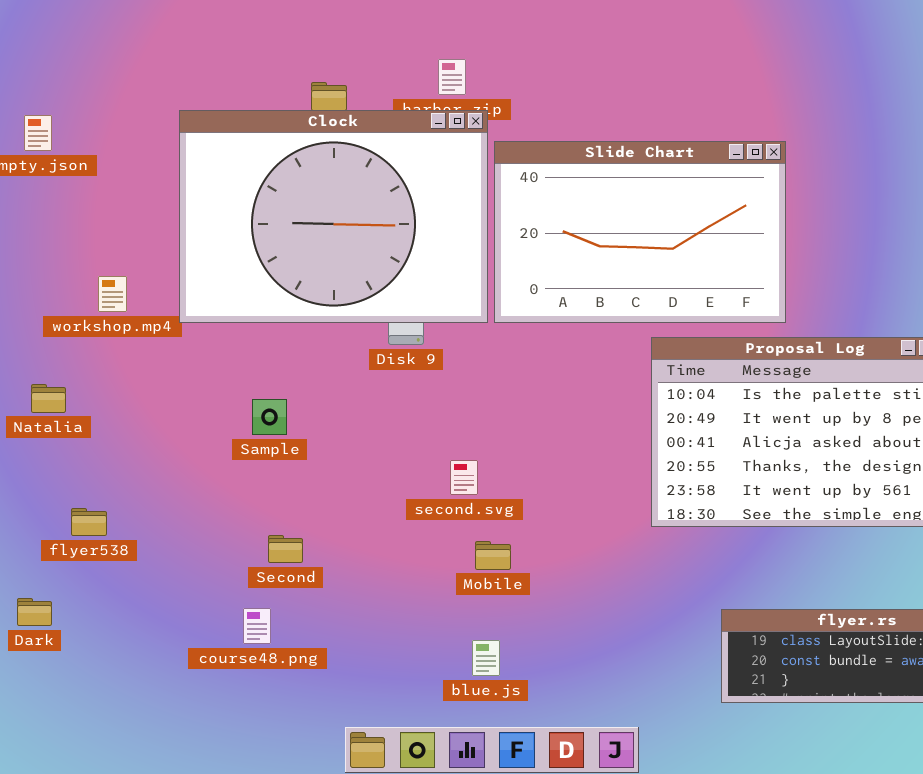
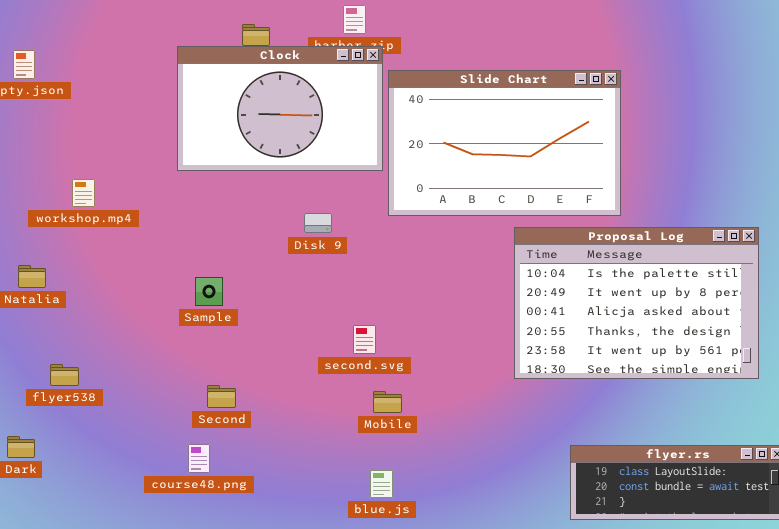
Clock: [179,110,488,323] -> [177,46,383,171], resized

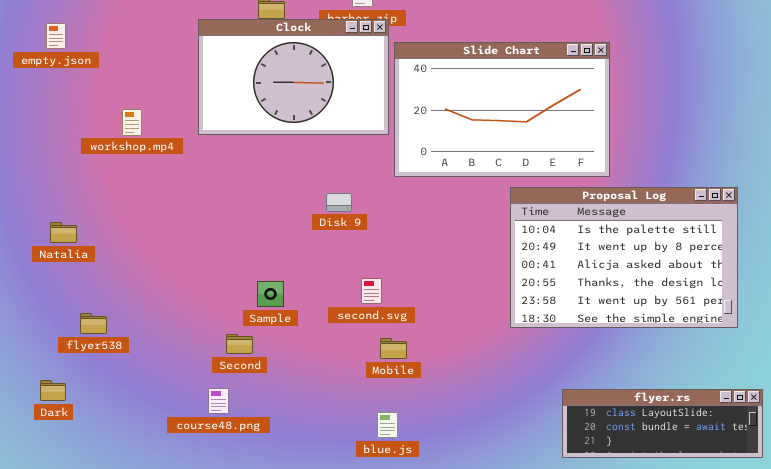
workshop.mp4: [72,179,95,207] -> [122,109,142,136], moved
Disk 9: [304,213,332,233] -> [326,193,352,212], moved
Sample: [195,277,223,306] -> [257,281,284,307], moved

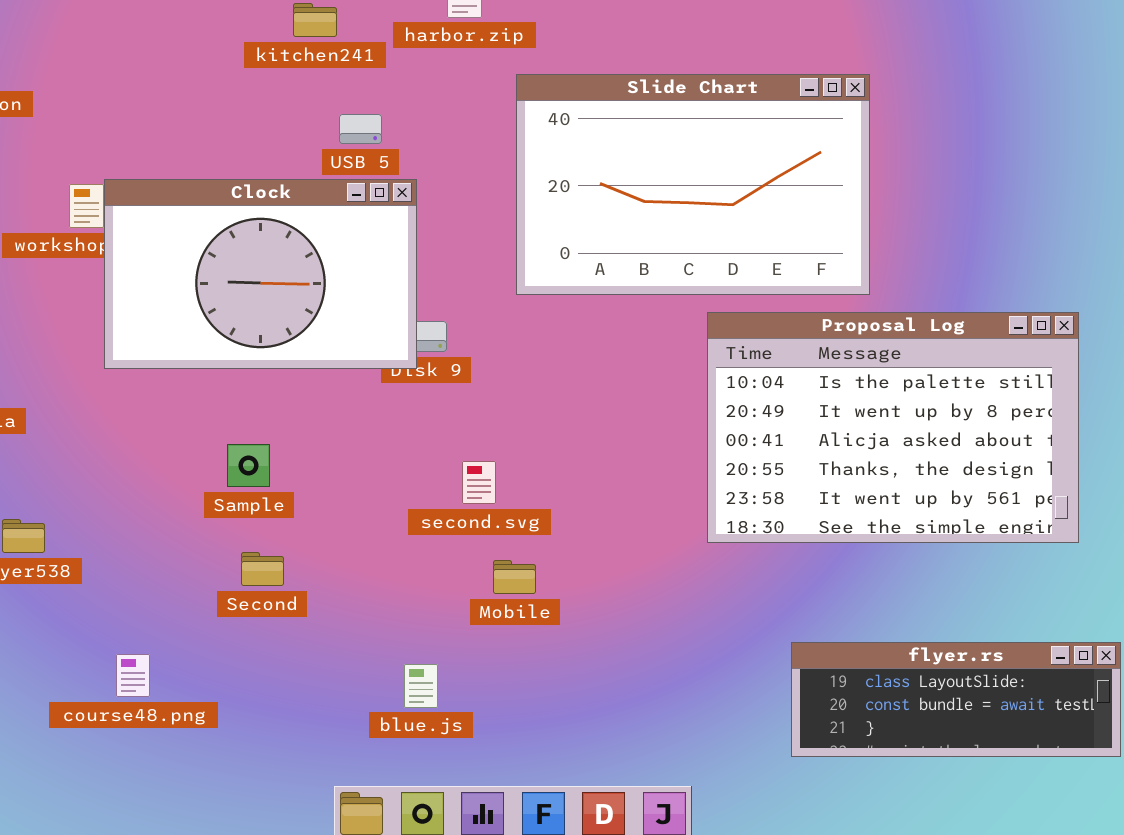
Clock: [198,19,389,135] -> [104,179,417,369], moved
Sample: [257,281,284,307] -> [227,444,270,487], moved
course48.png: [208,388,229,414] -> [116,654,150,697], moved
blue.js: [377,412,398,438] -> [404,664,438,708], moved

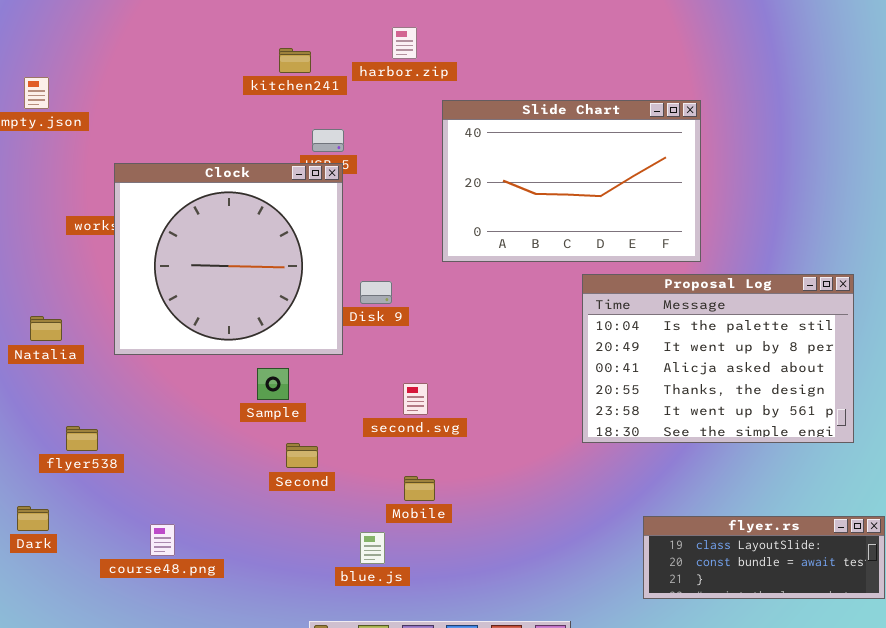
Clock: [104,179,417,369] -> [114,163,343,355], moved, resized
Sample: [227,444,270,487] -> [257,368,289,400], moved
Second: [241,552,284,586] -> [286,443,318,468], moved
Mobile: [493,560,536,594] -> [404,476,435,501], moved

